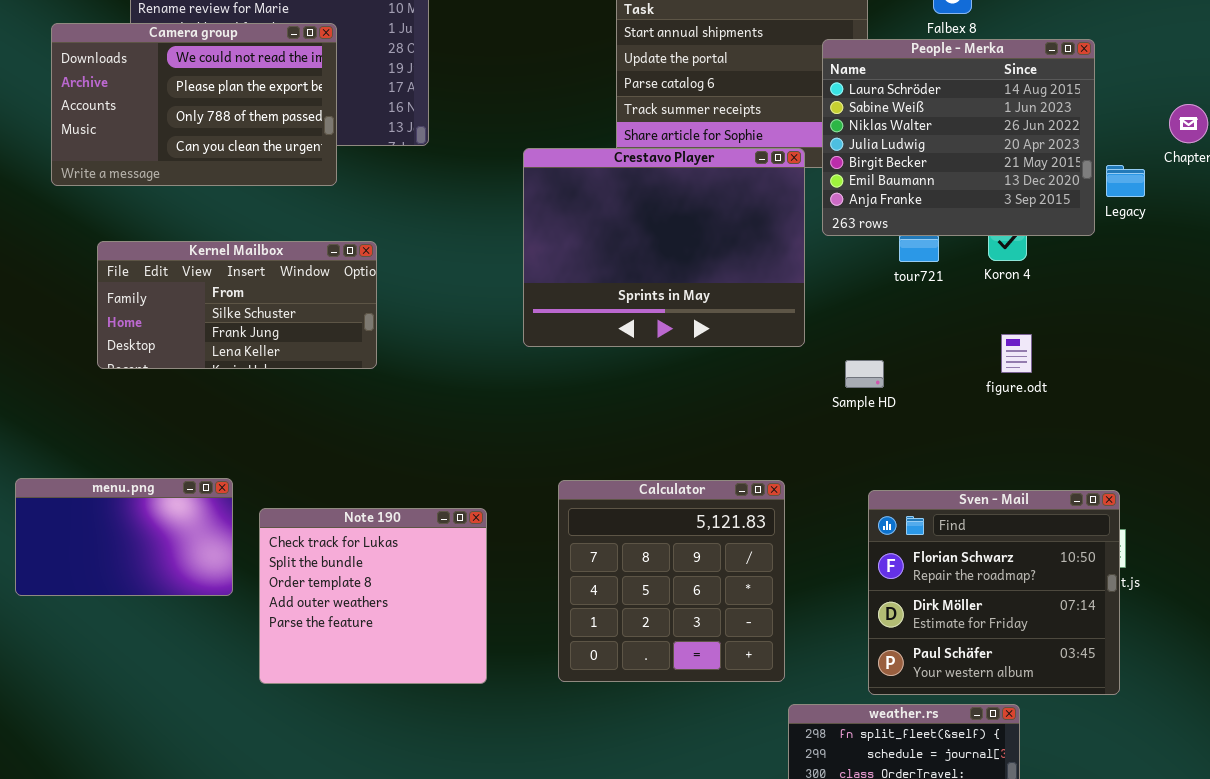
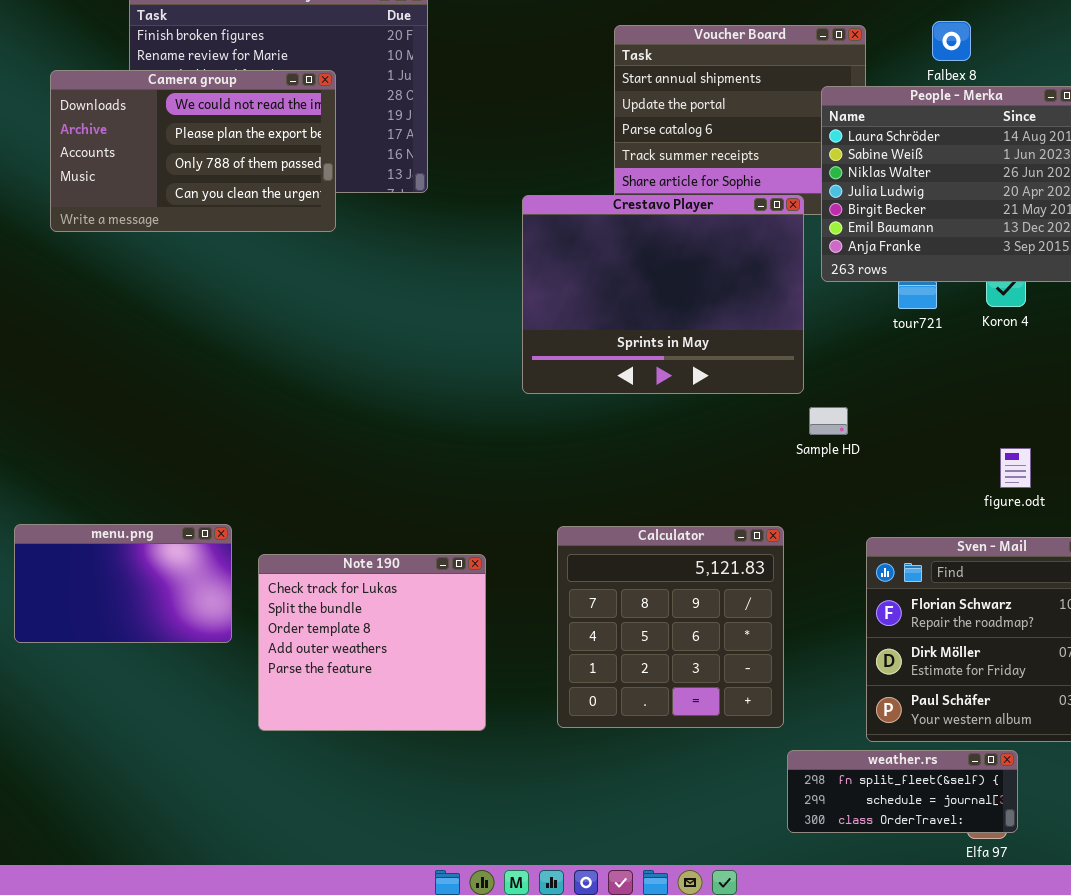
Kernel Mailbox: [97,241,377,369] -> none, closed
figure.odt: [1001,334,1032,373] -> [1000,448,1031,488], moved
Sample HD: [845,360,884,388] -> [809,407,848,435], moved

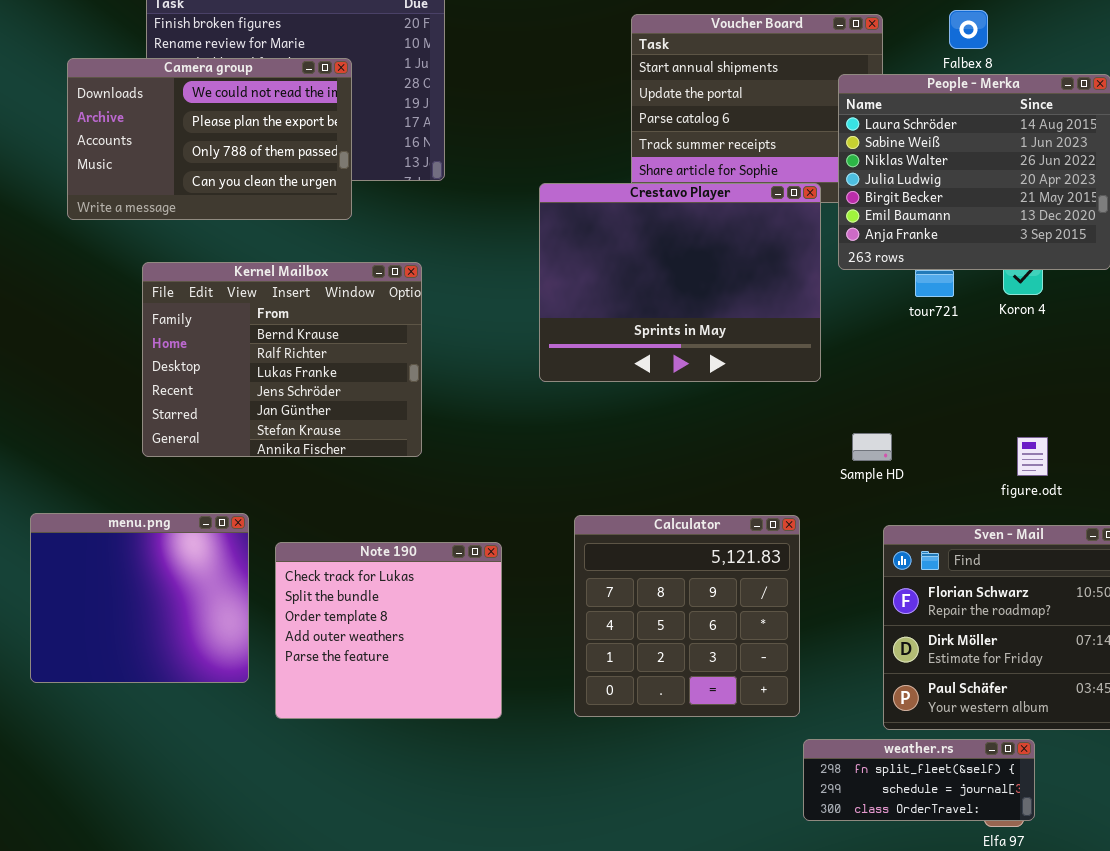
Kernel Mailbox: none -> [142,262,422,457], opened
Sample HD: [809,407,848,435] -> [852,433,892,461], moved
menu.png: [14,524,232,643] -> [30,513,249,683], resized

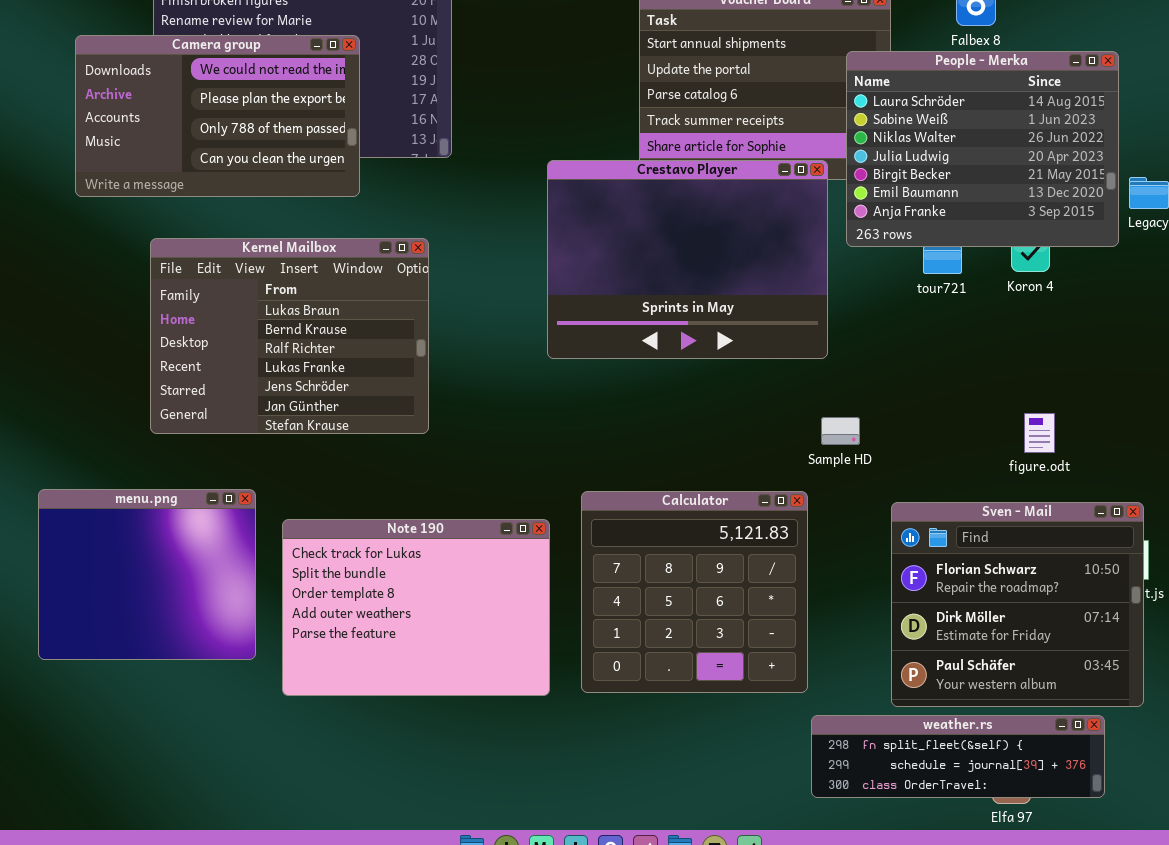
Kernel Mailbox: [142,262,422,457] -> [150,238,429,434], scrolled up 1 row
Sample HD: [852,433,892,461] -> [821,417,860,445], moved
Note 190: [275,542,502,719] -> [282,519,550,696], resized
weather.rs: [803,739,1035,821] -> [811,715,1105,798], resized

